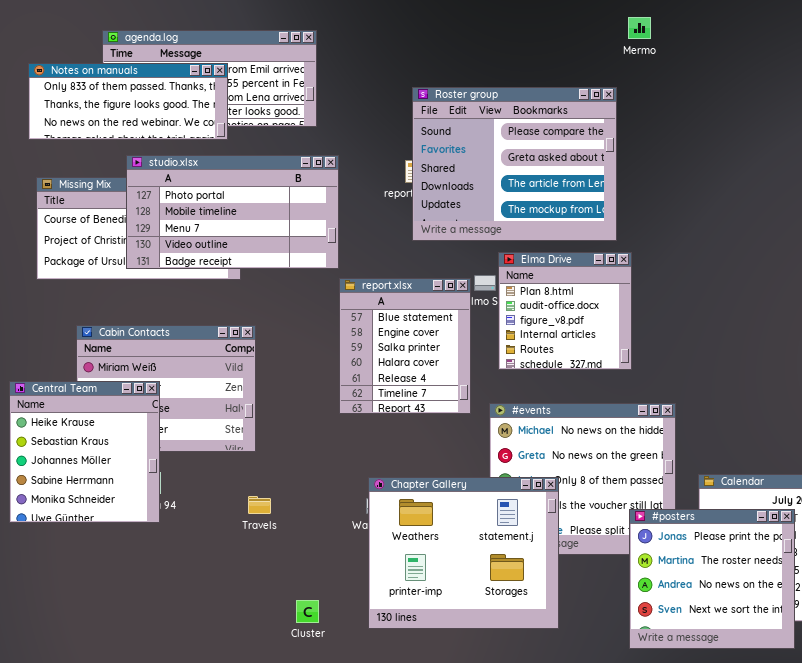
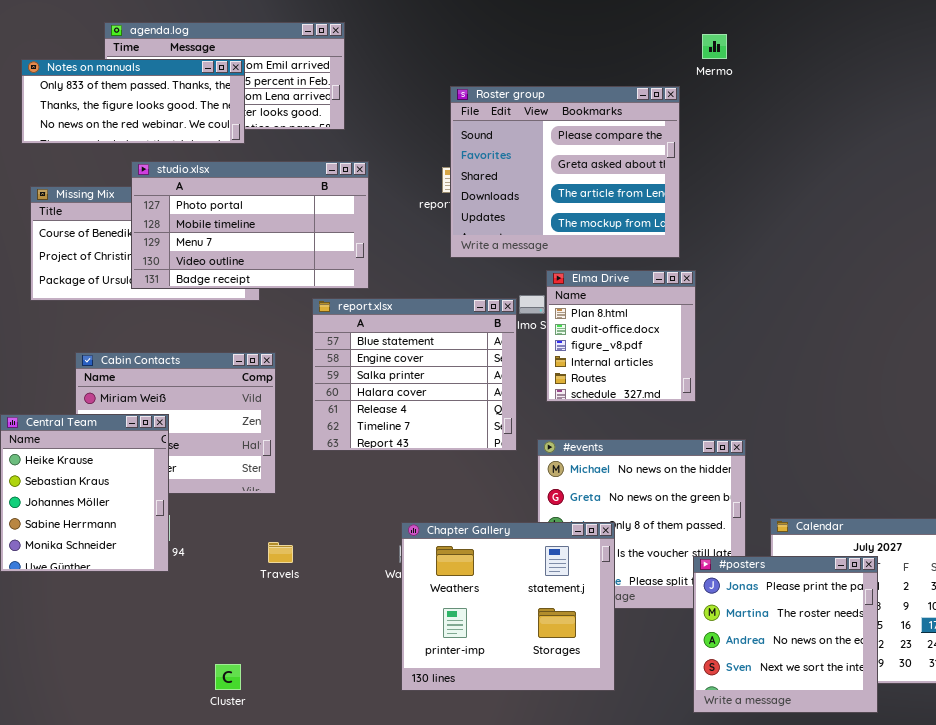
Mermo: [628,17,651,39] -> [702,34,727,59], moved
report.xlsx: [339,278,471,414] -> [312,298,517,451], resized
Cluster: [296,600,319,623] -> [215,664,241,690], moved

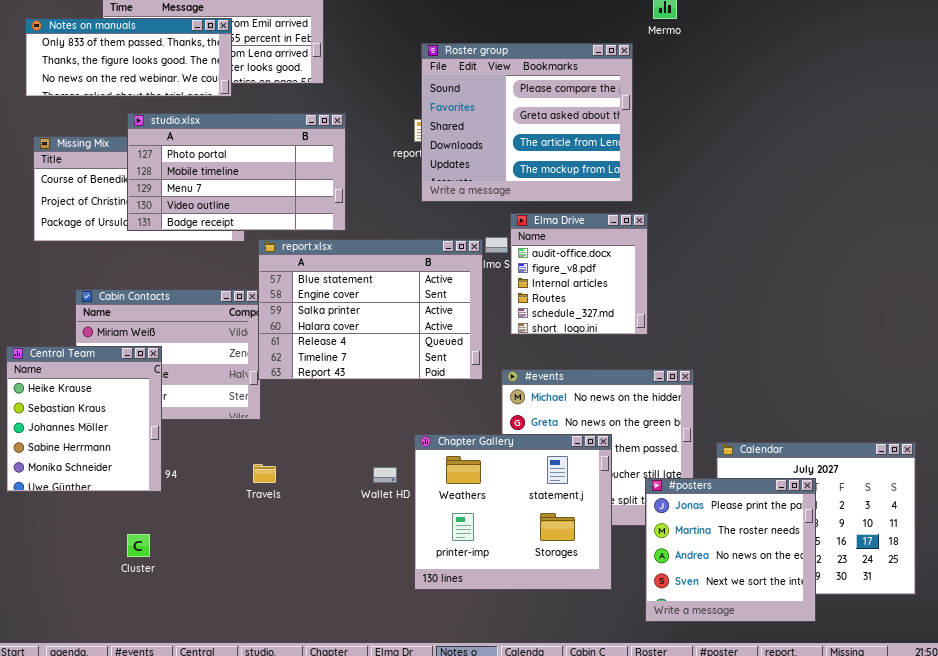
Elma Drive: [546,270,696,402] -> [510,213,648,335], scrolled down 1 row
report.xlsx: [312,298,517,451] -> [258,239,483,380], resized
Chapter Gallery: [401,522,615,691] -> [414,434,612,590], moved
Cluster: [215,664,241,690] -> [127,534,150,557], moved

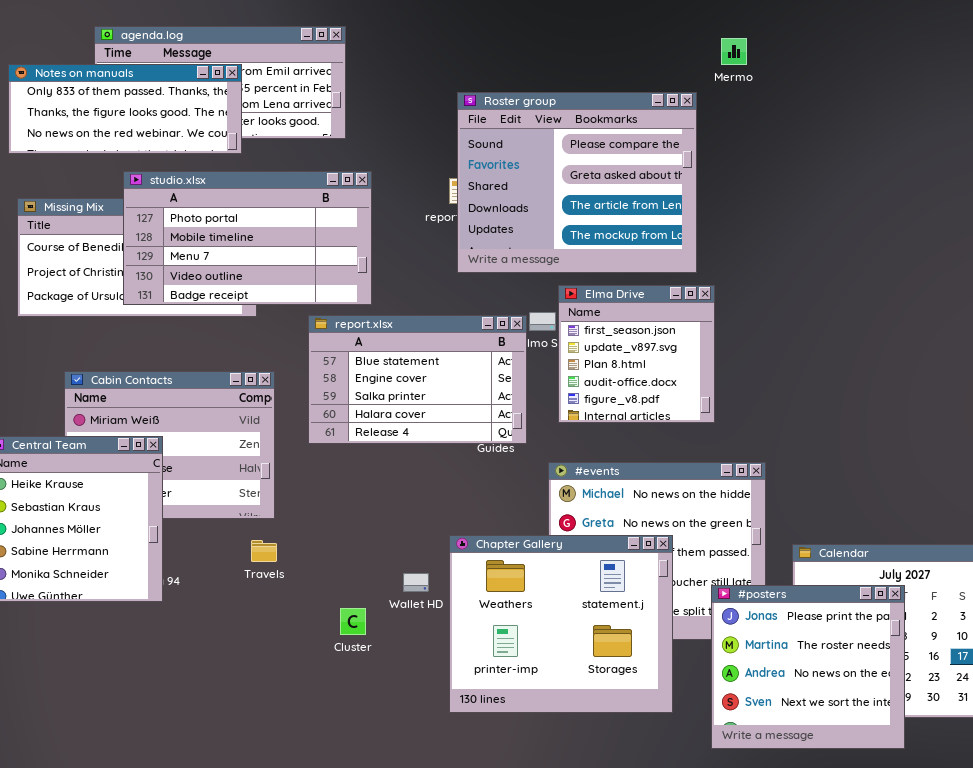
Elma Drive: [510,213,648,335] -> [558,285,715,423], scrolled up 3 rows
report.xlsx: [258,239,483,380] -> [308,315,527,444], resized
Travels: [253,464,276,483] -> [251,540,277,562], moved
Cluster: [127,534,150,557] -> [340,608,366,635], moved

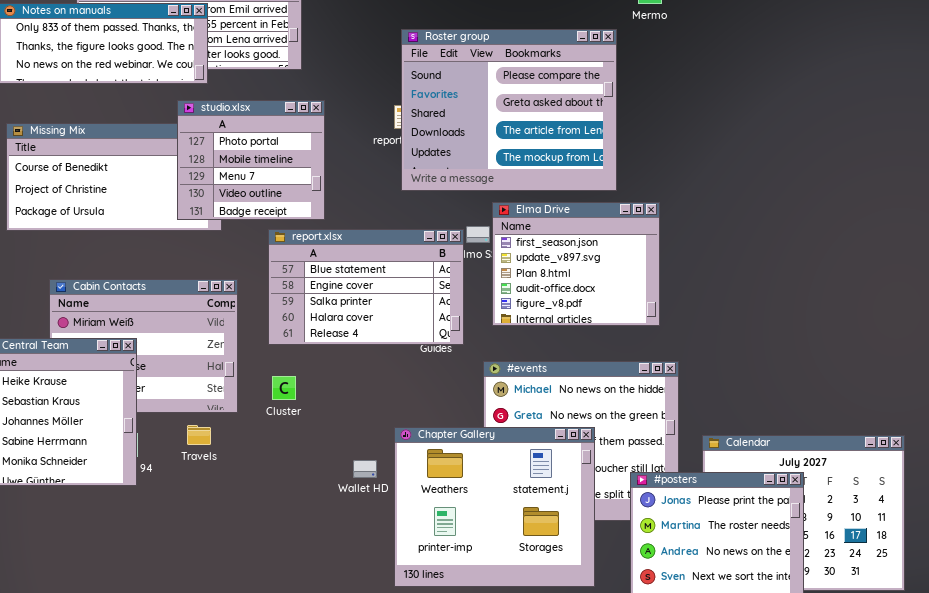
studio.xlsx: [123,171,372,305] -> [177,100,325,220], resized
Elma Drive: [558,285,715,423] -> [492,202,660,326], resized
Travels: [251,540,277,562] -> [187,425,211,445], moved
Cluster: [340,608,366,635] -> [272,376,296,400], moved

